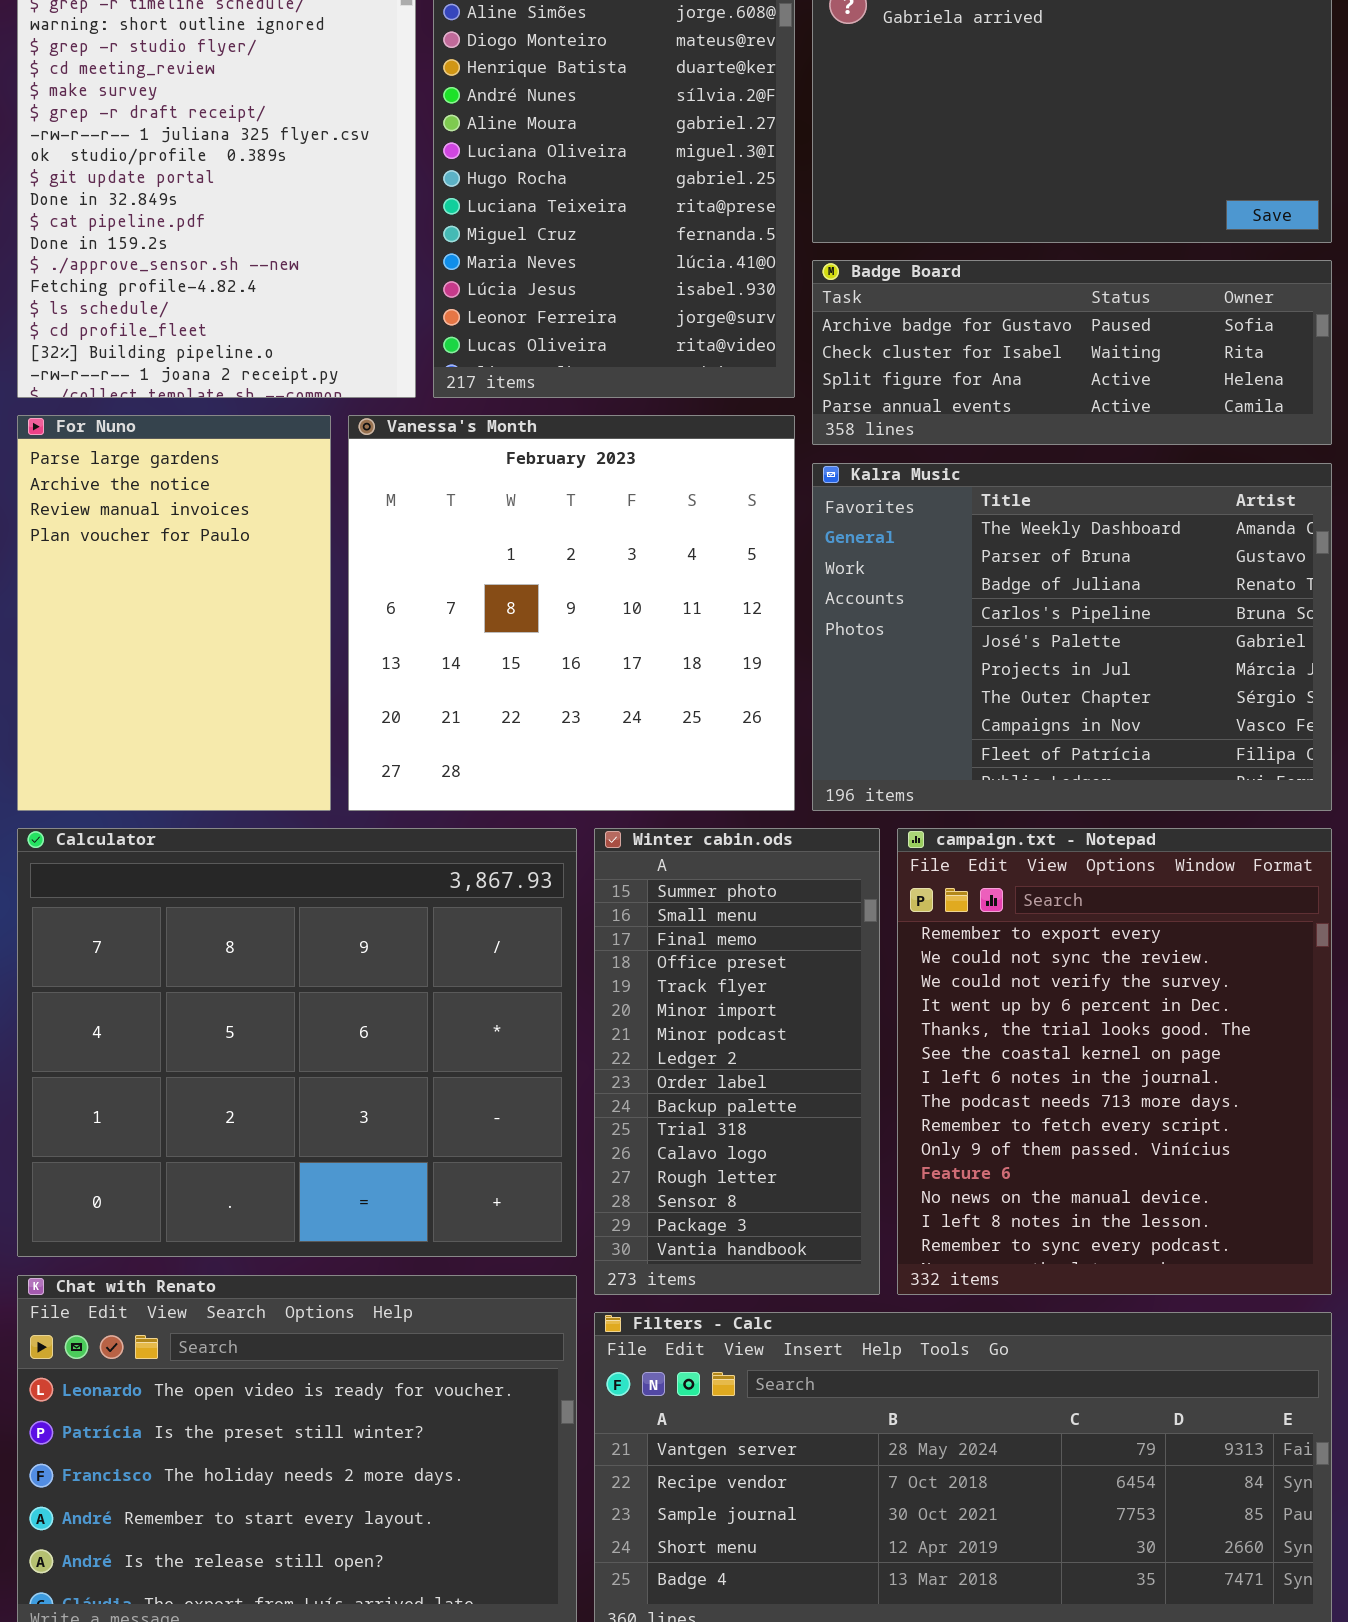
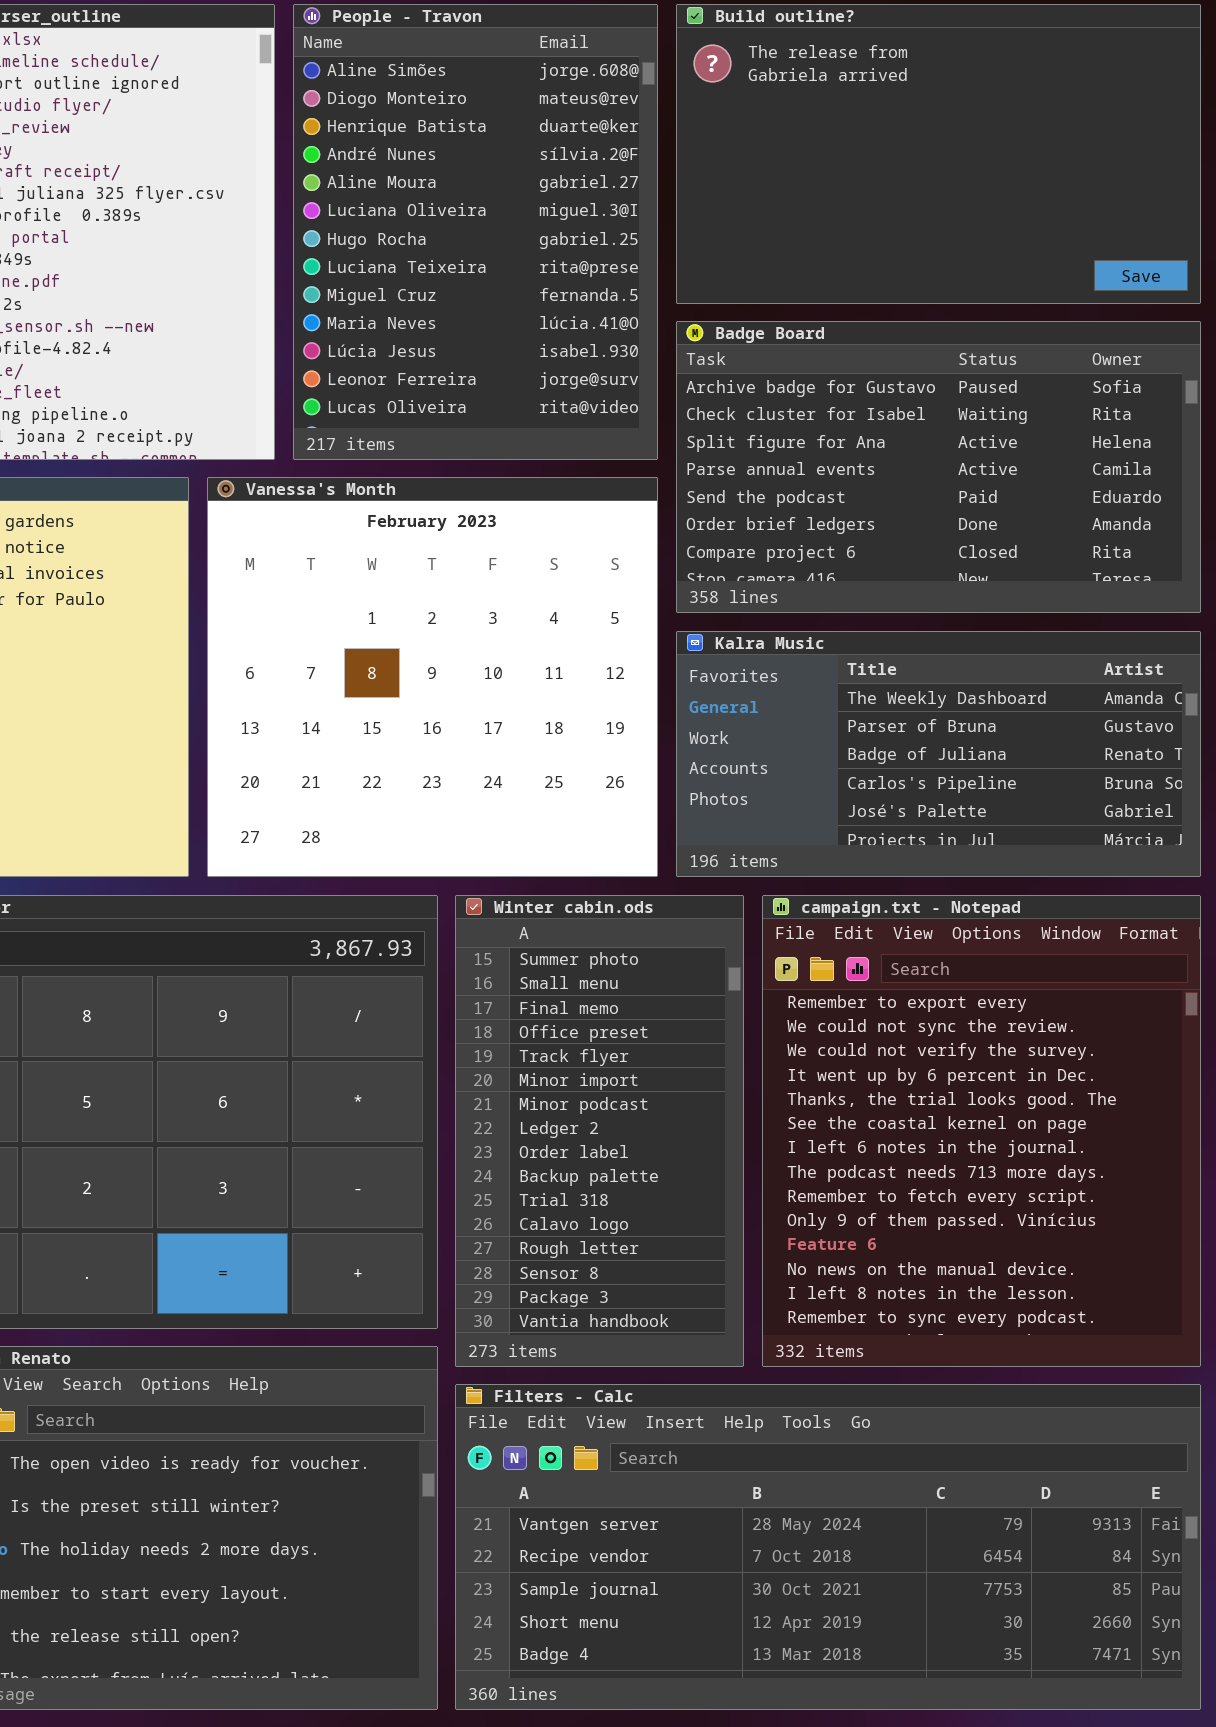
Badge Board: [812,260,1332,445] -> [676,321,1201,613], resized
Kalra Music: [812,463,1332,811] -> [676,631,1201,877], resized

